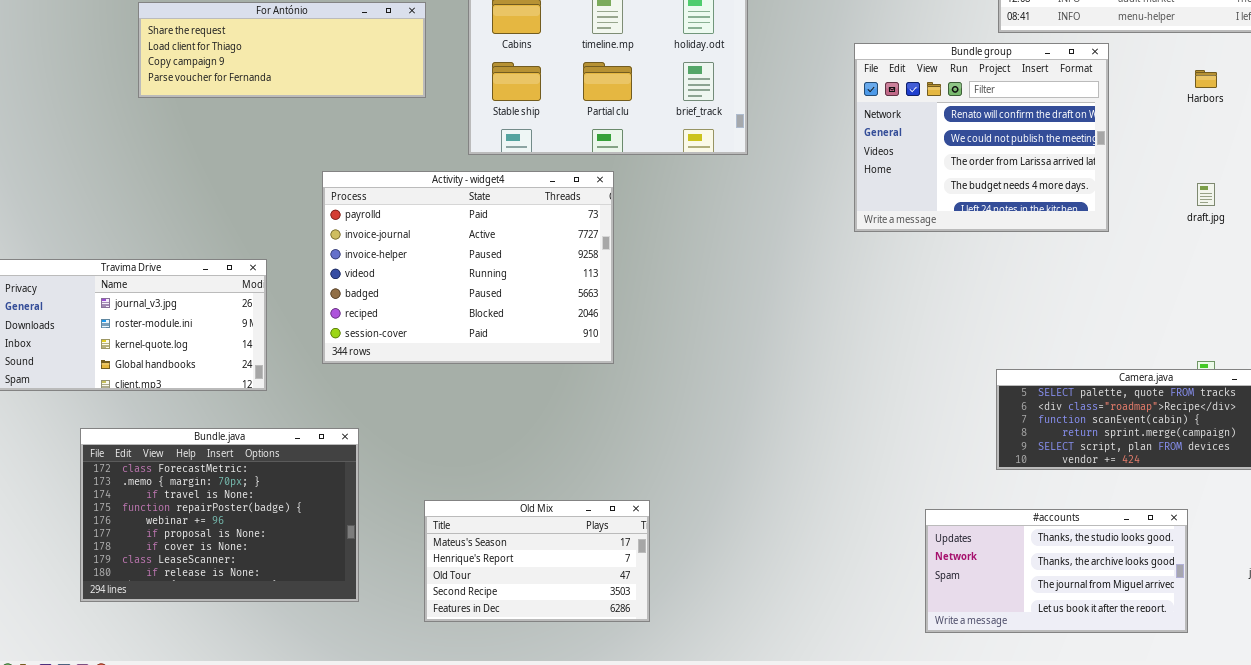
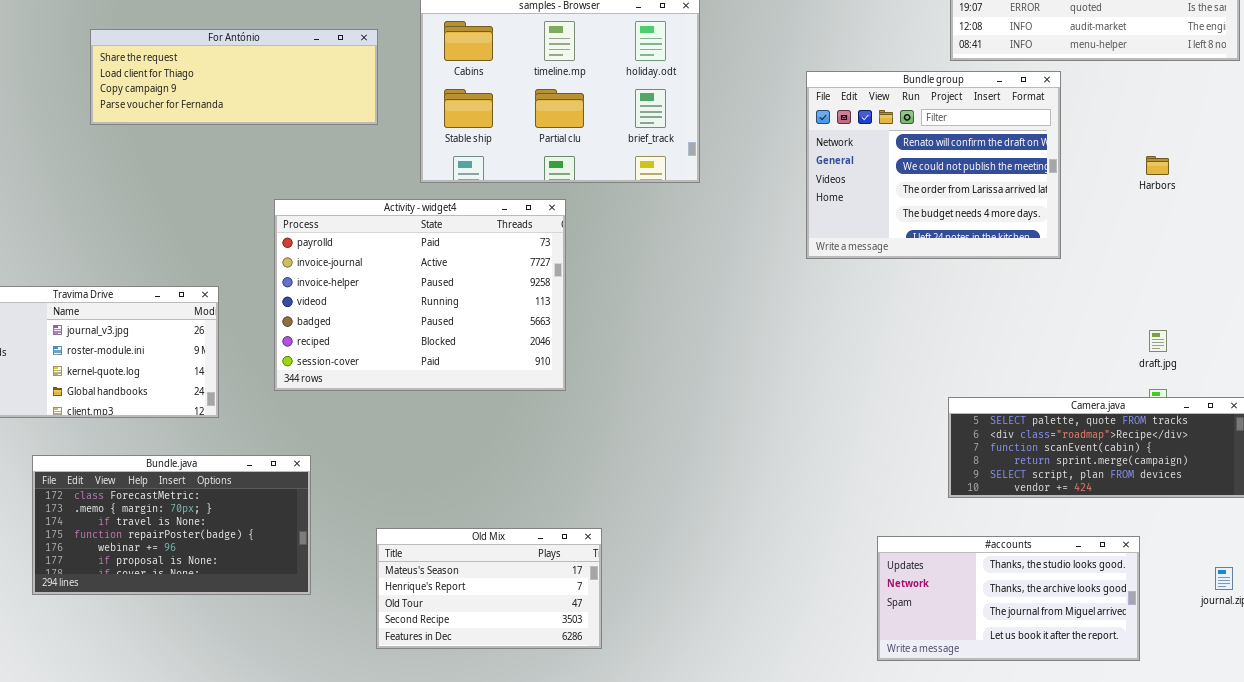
Harbors: [1195,70,1217,88] -> [1146,156,1169,175], moved
draft.jpg: [1197,183,1215,206] -> [1149,330,1167,352], moved
Bundle.java: [80,428,359,602] -> [32,455,311,595], resized

